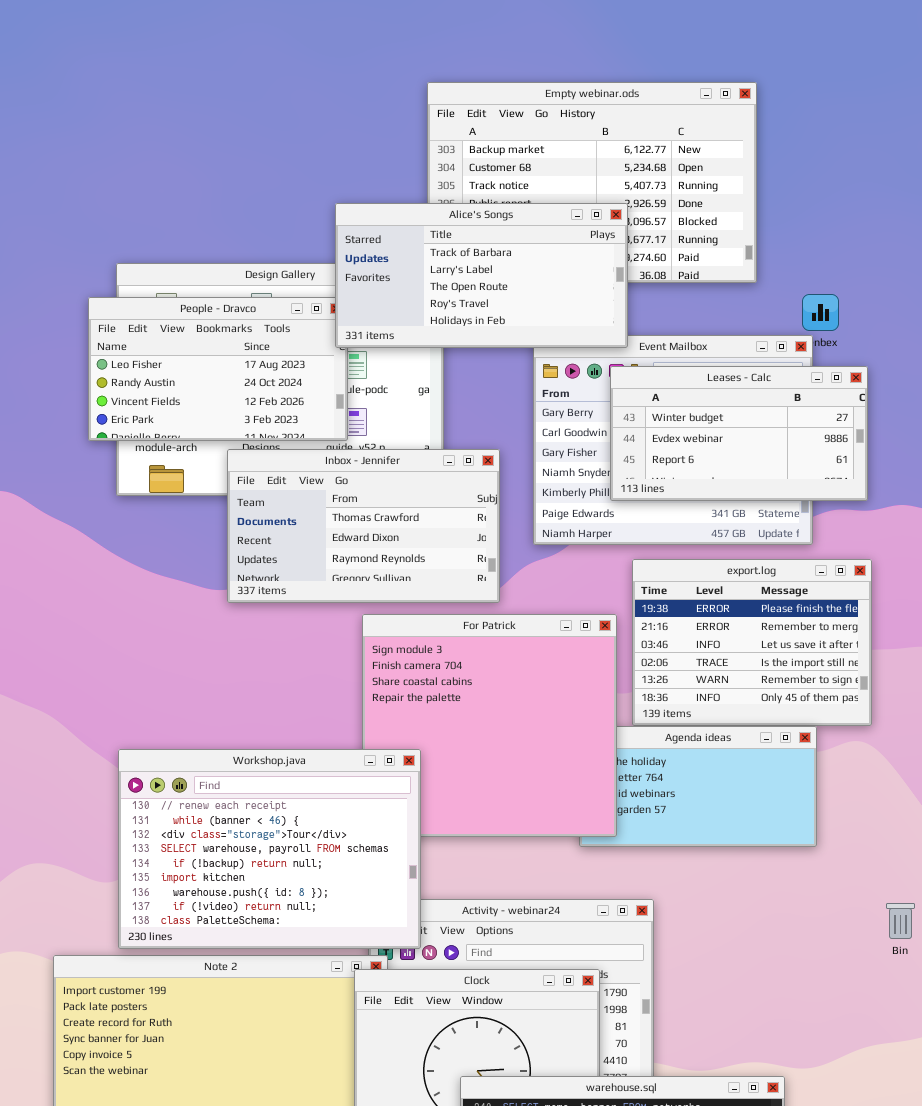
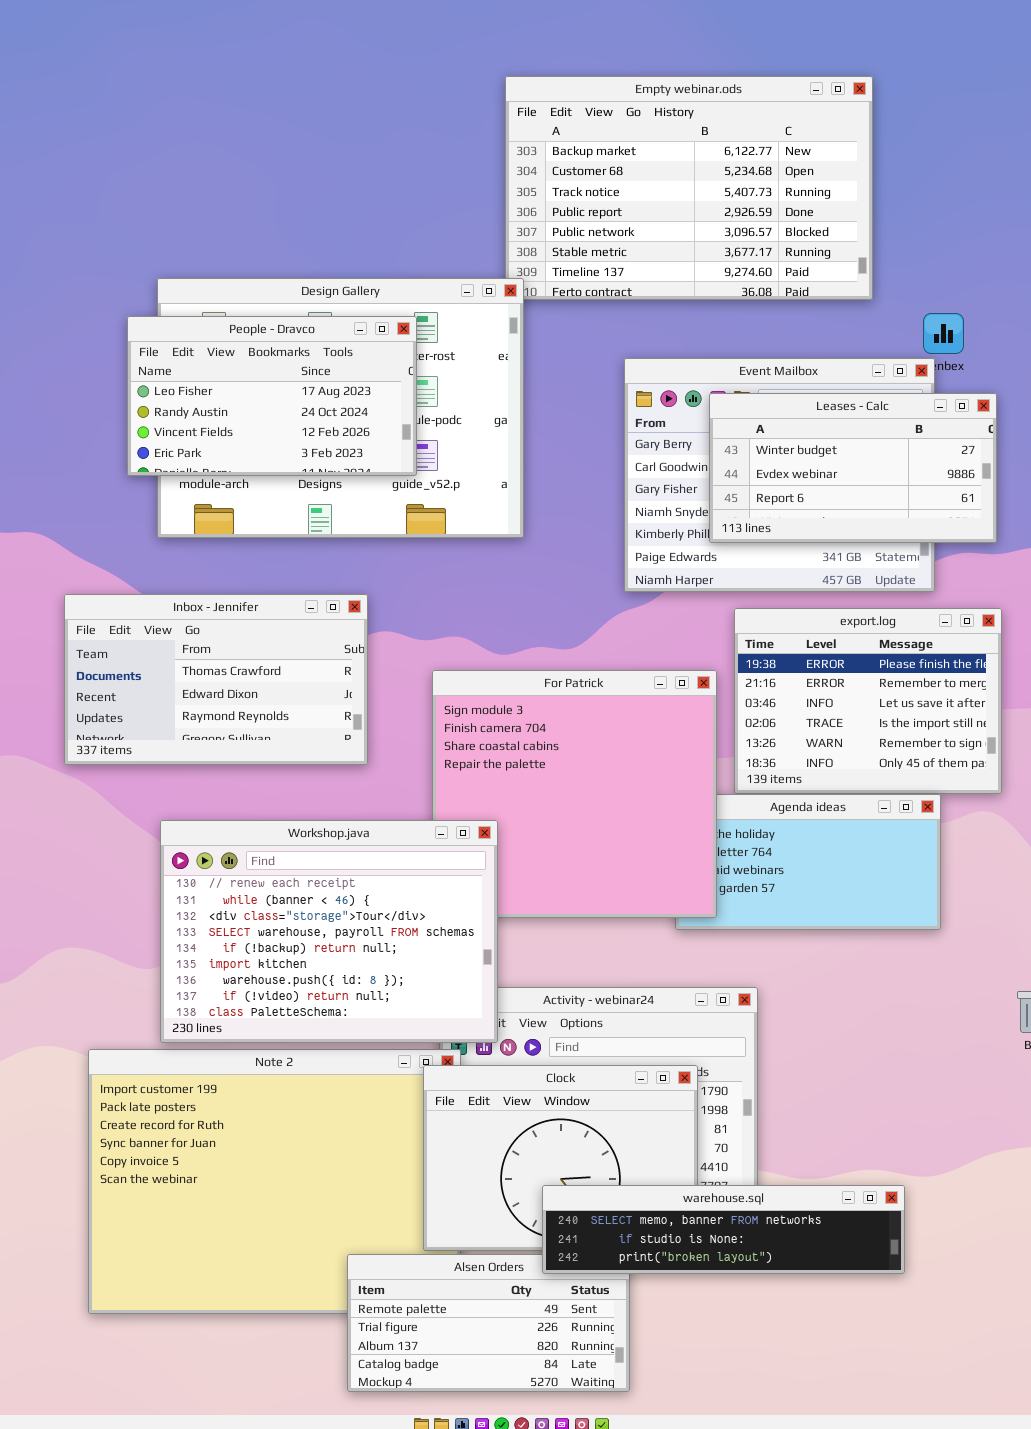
Alice's Songs: [335,203,628,348] -> none, closed
Inbox - Jennifer: [227,449,500,603] -> [64,594,368,765], moved

